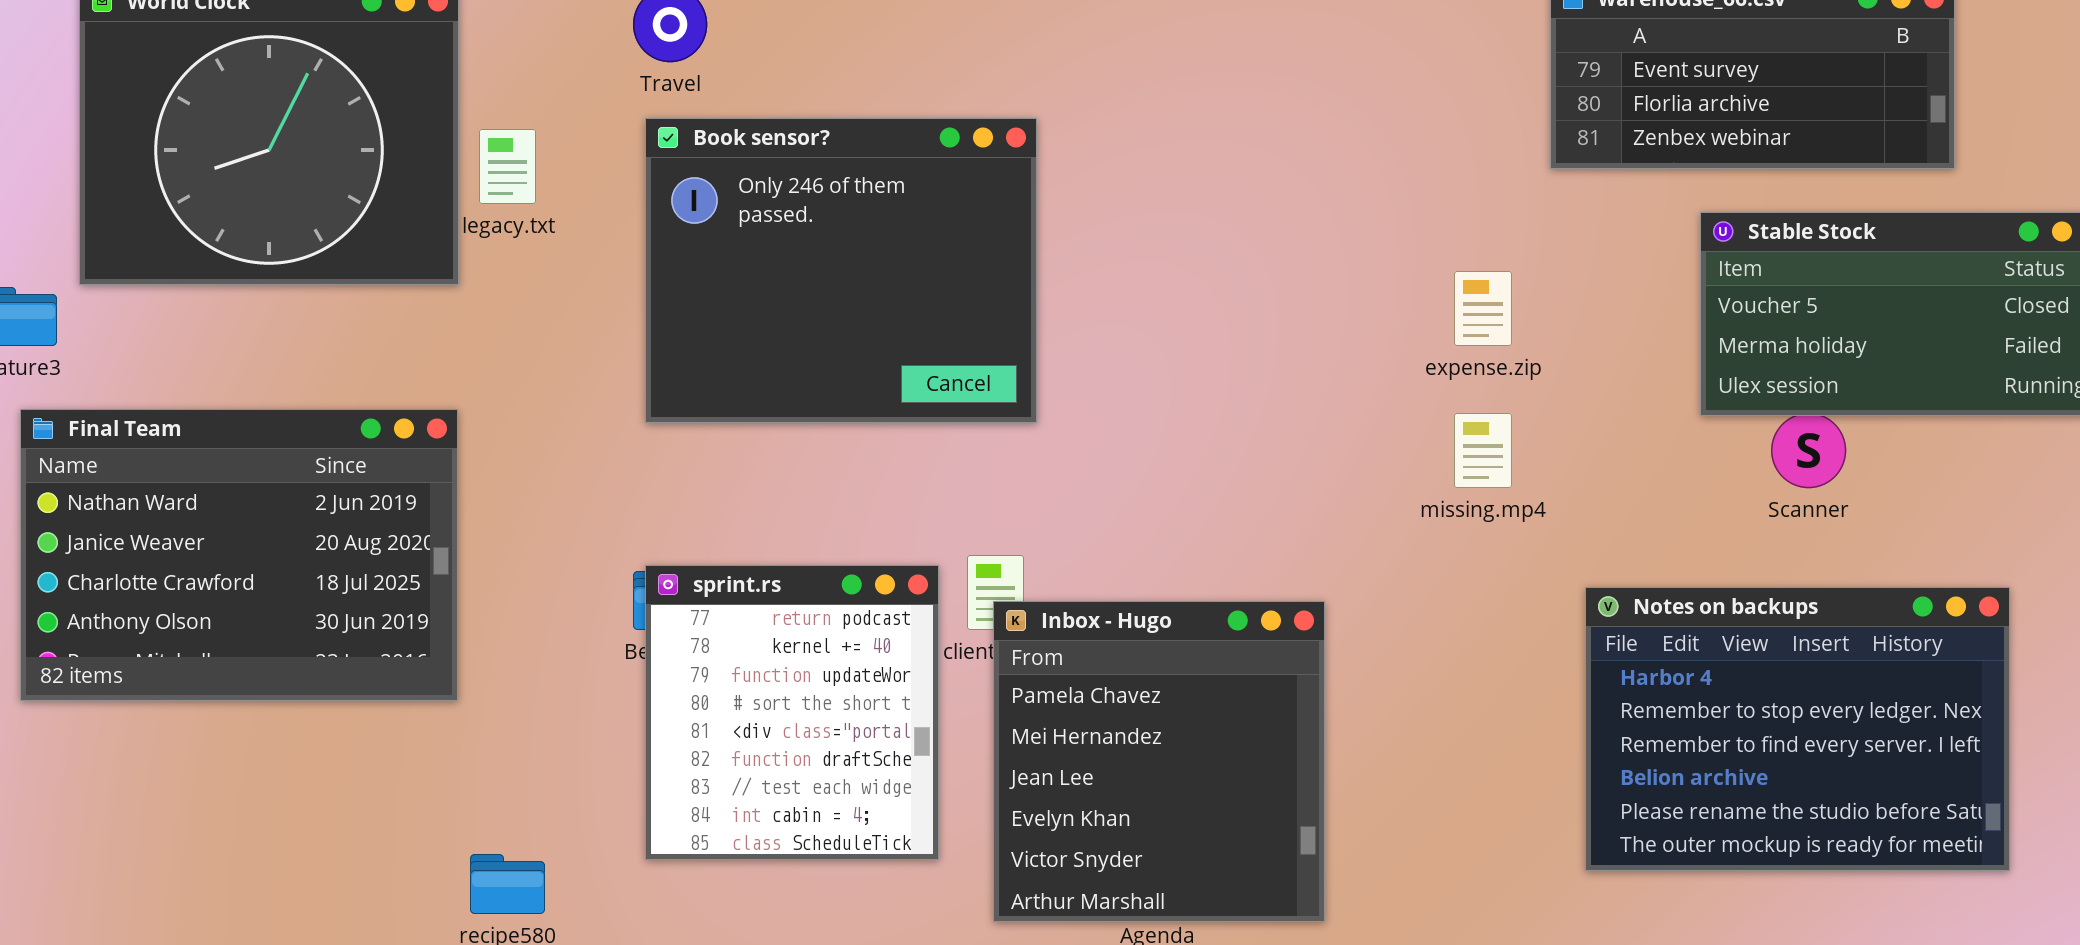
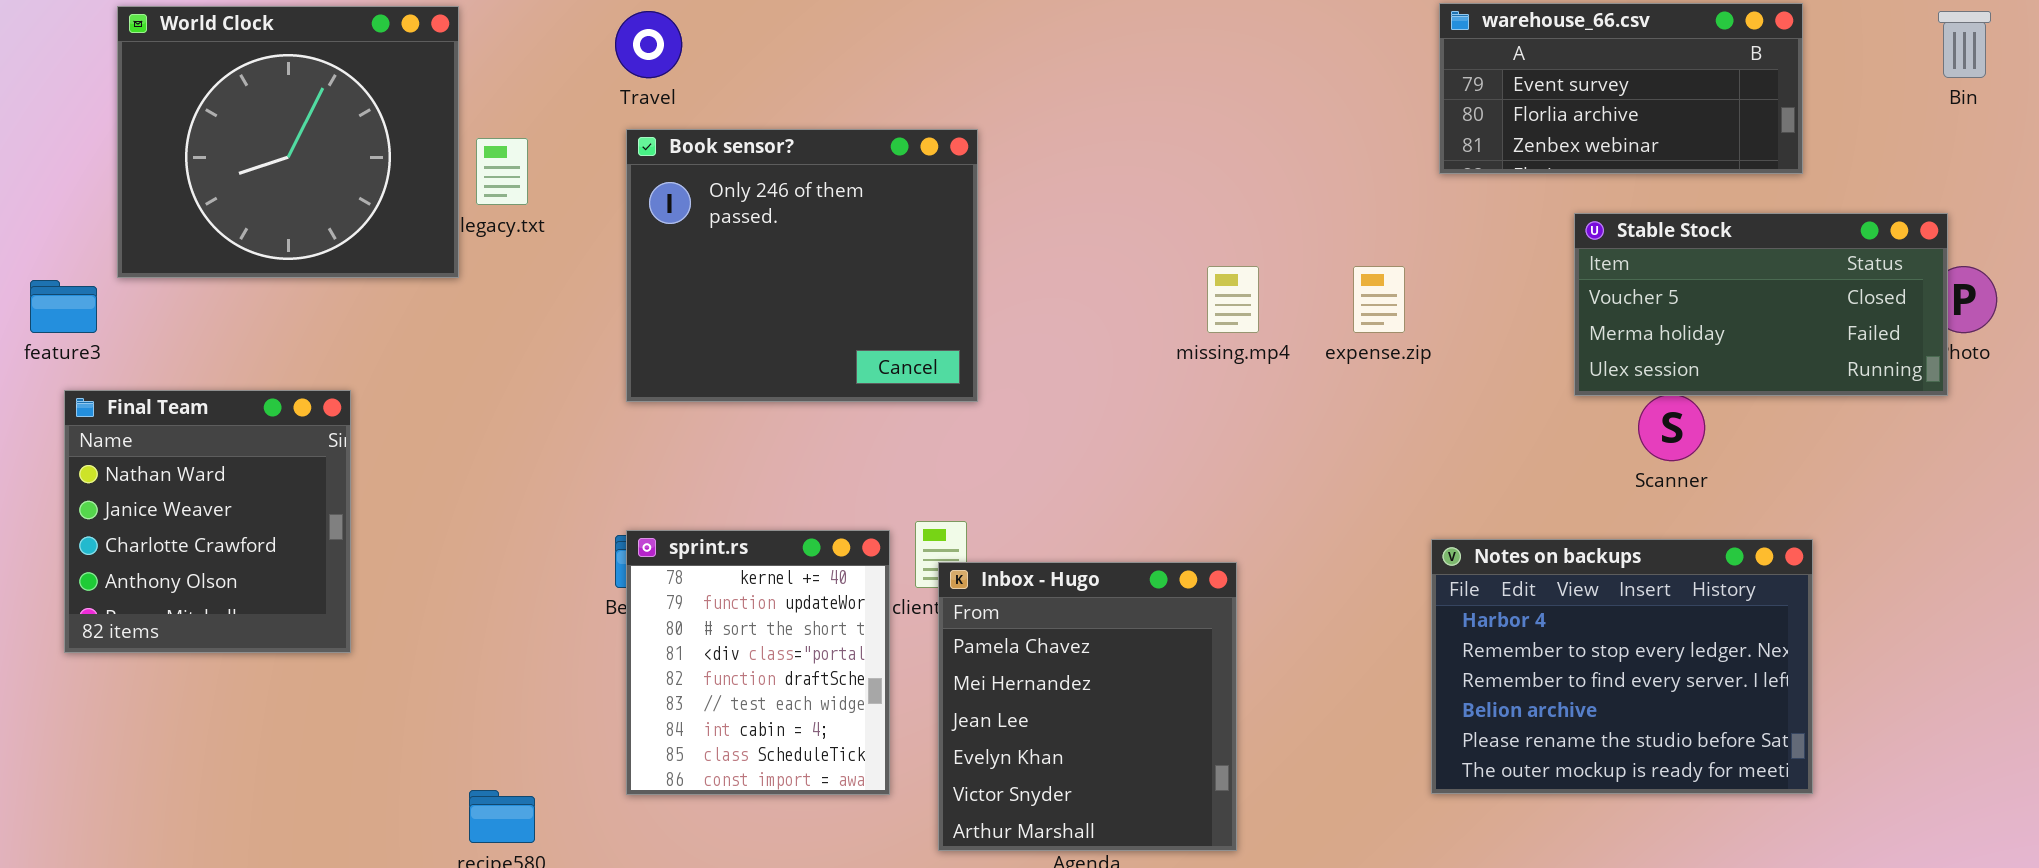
Final Team: [20,409,458,701] -> [64,390,351,653], resized
missing.mp4: [1454,413,1512,488] -> [1207,266,1259,333], moved
sprint.rs: [645,565,939,860] -> [626,530,890,795], scrolled down 1 row
Notes on backups: [1585,587,2010,871] -> [1431,539,1813,794], moved

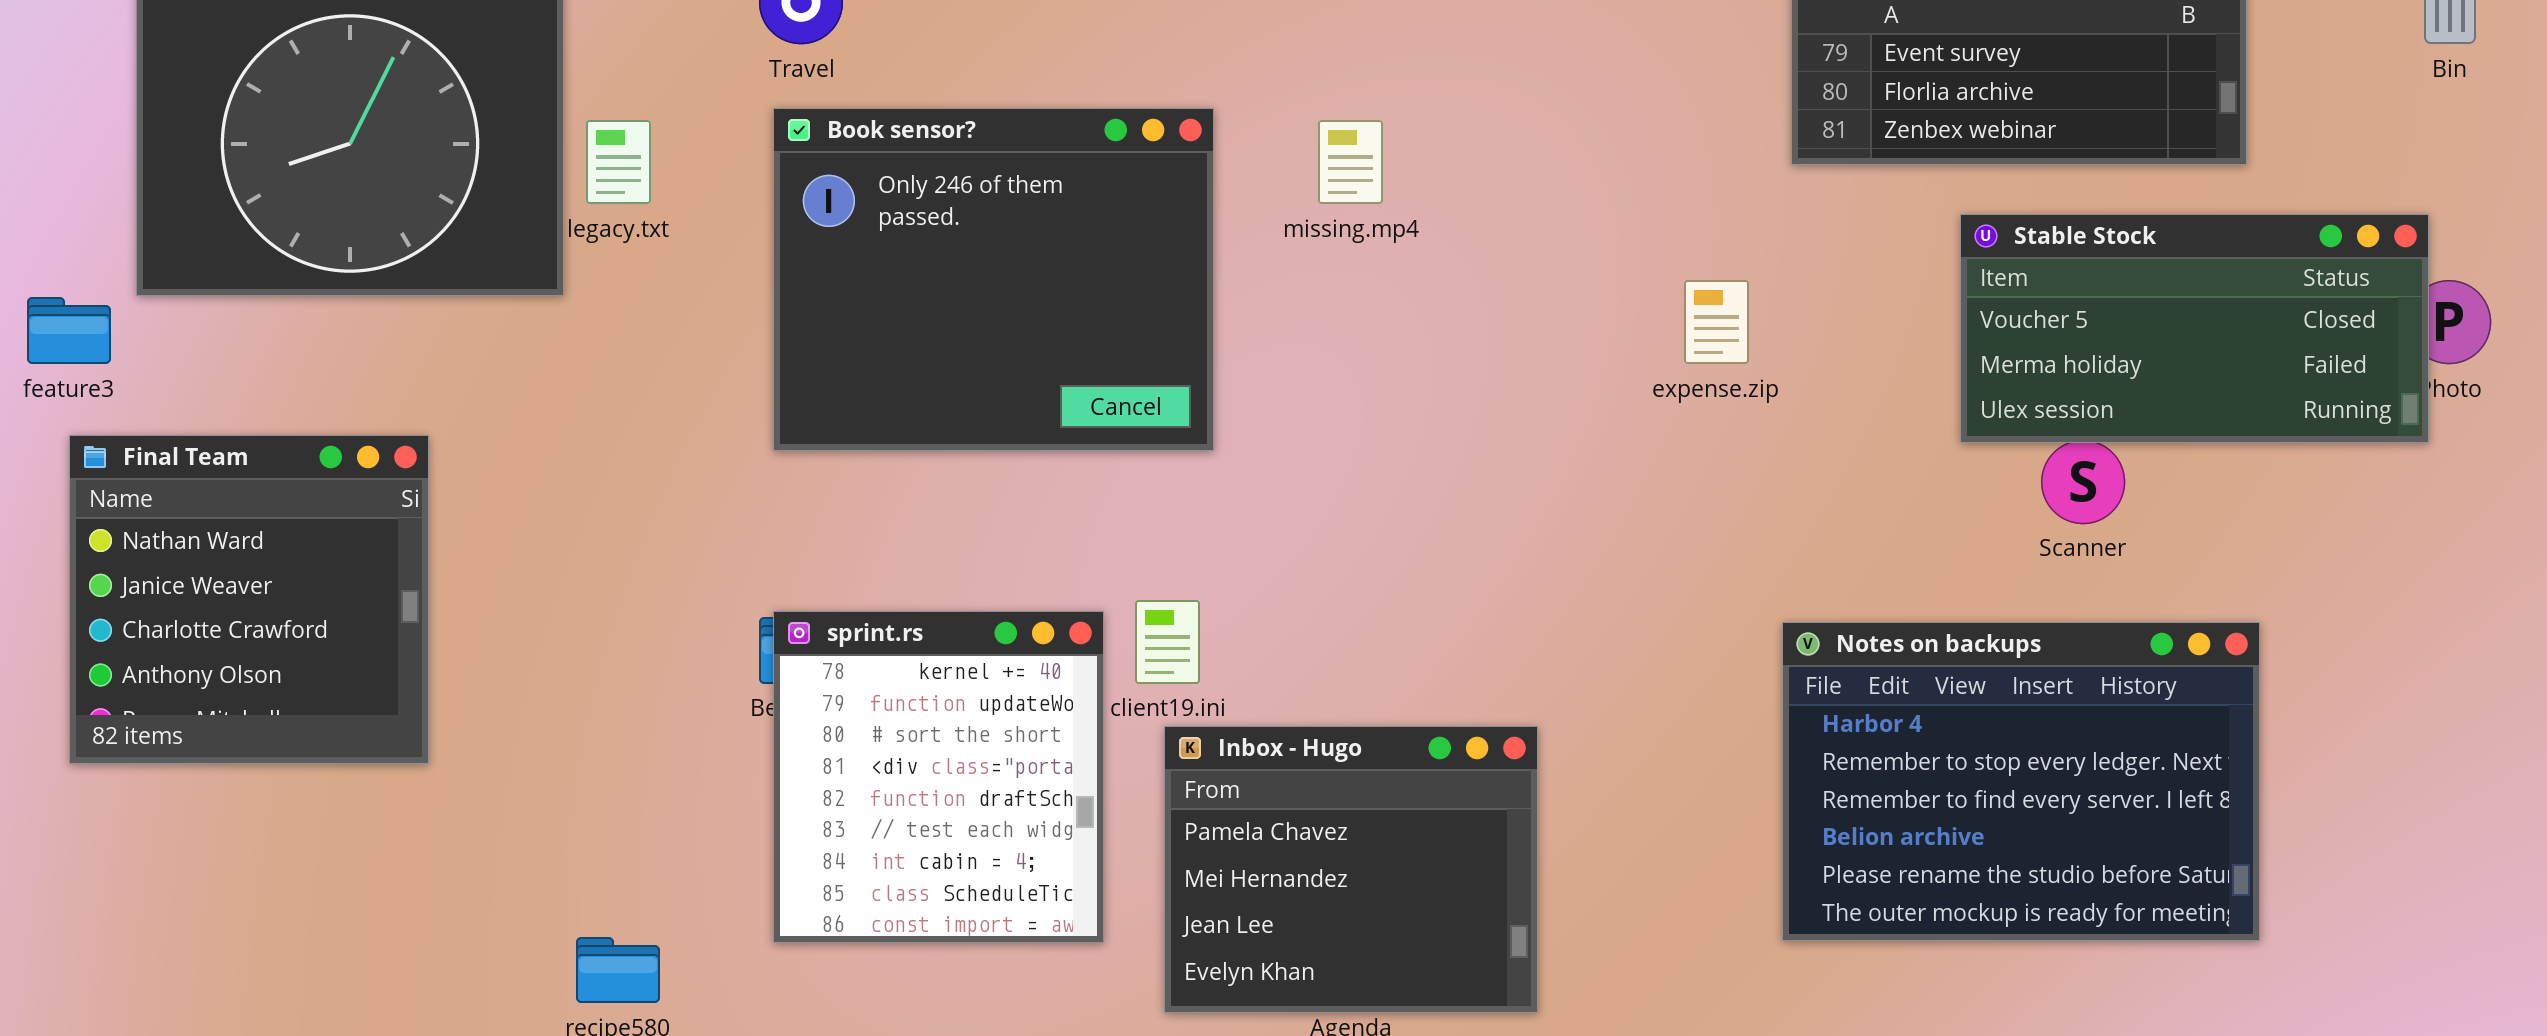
missing.mp4: [1207,266,1259,333] -> [1318,120,1383,204], moved
Inbox - Hugo: [938,562,1237,851] -> [1164,726,1538,1013], resized

